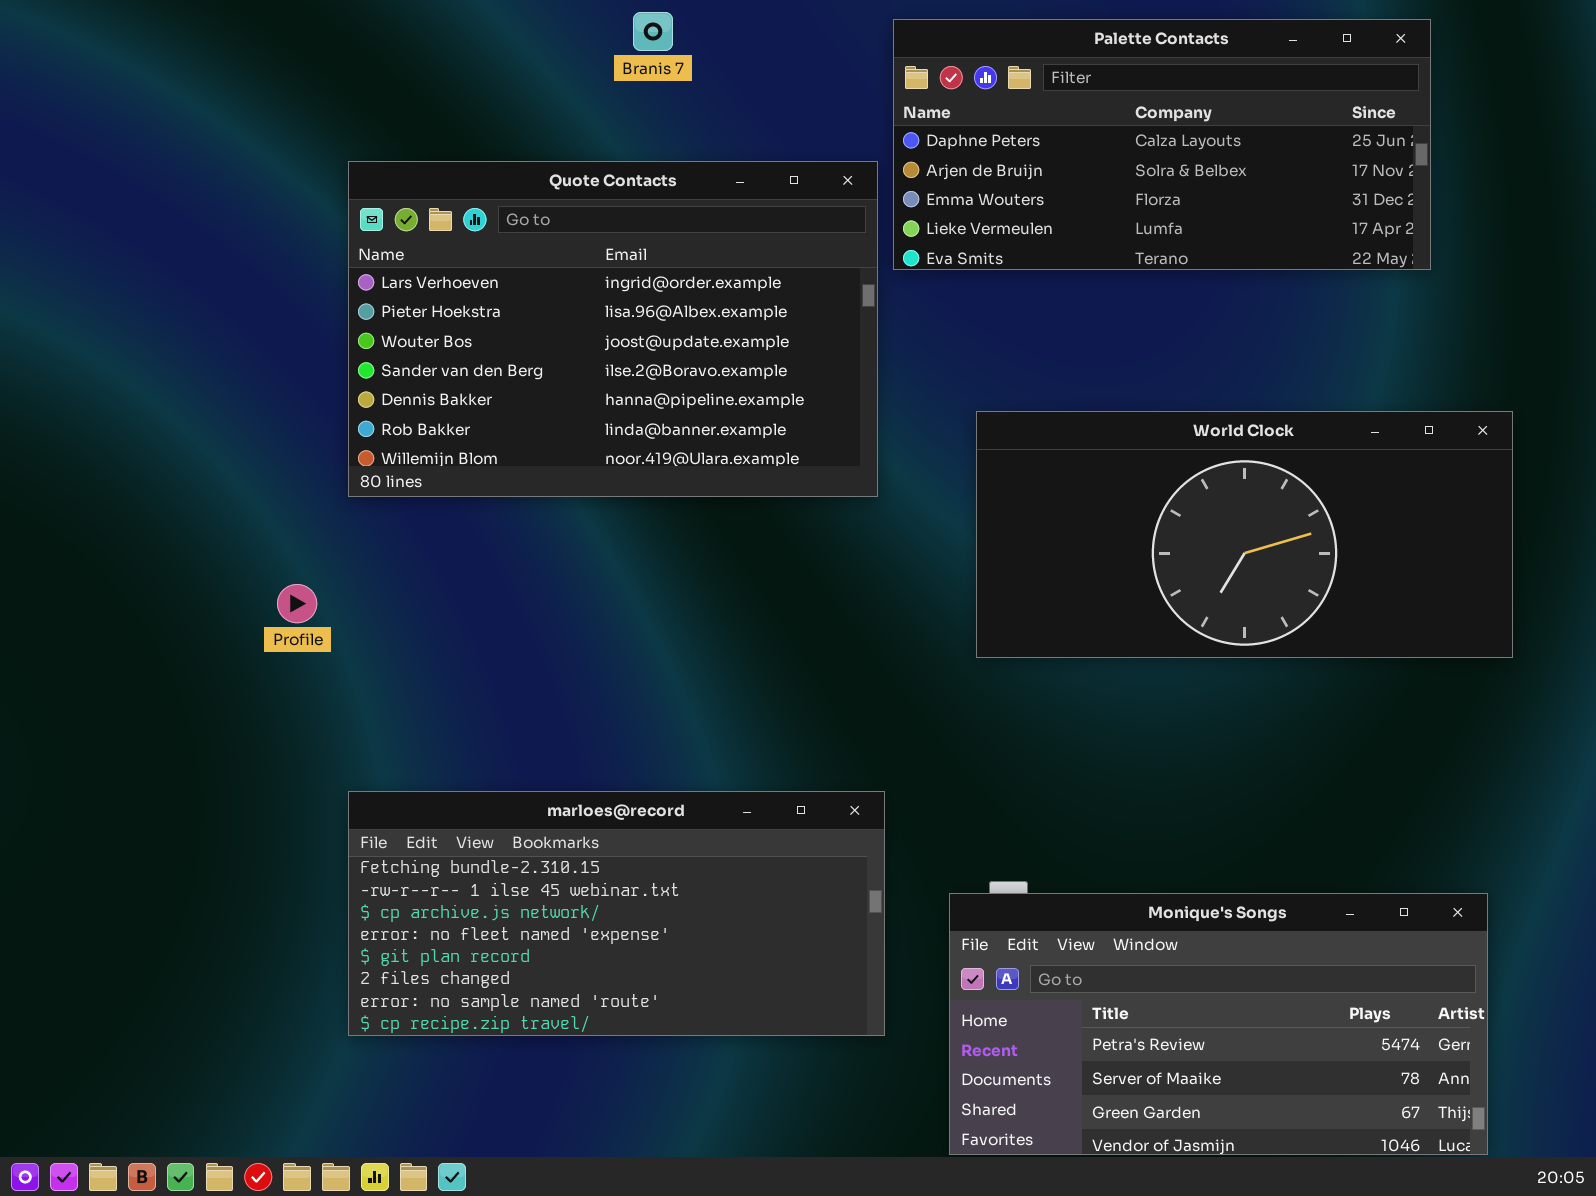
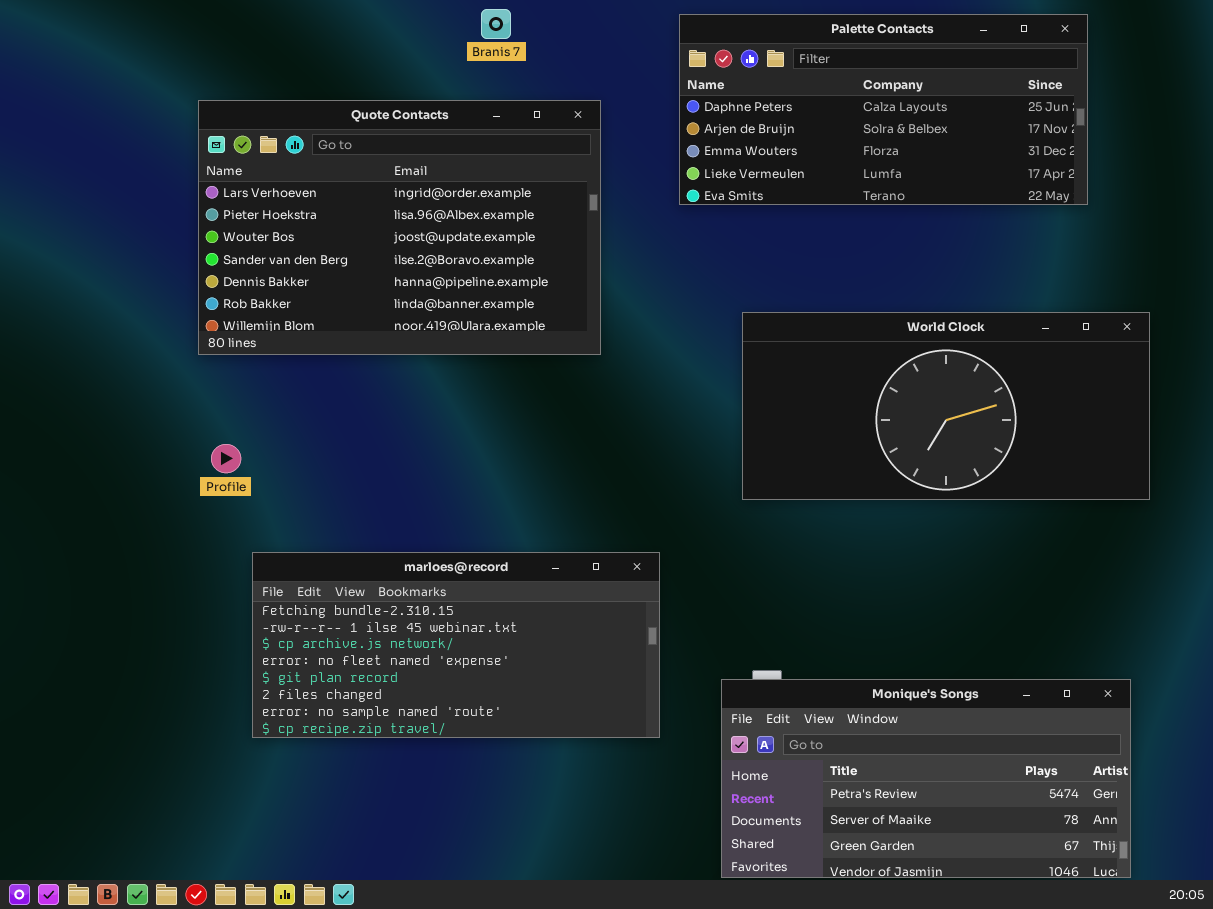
Quote Contacts: [348,161,878,497] -> [198,100,601,355], moved
marloes@record: [348,791,885,1036] -> [252,552,660,738], moved

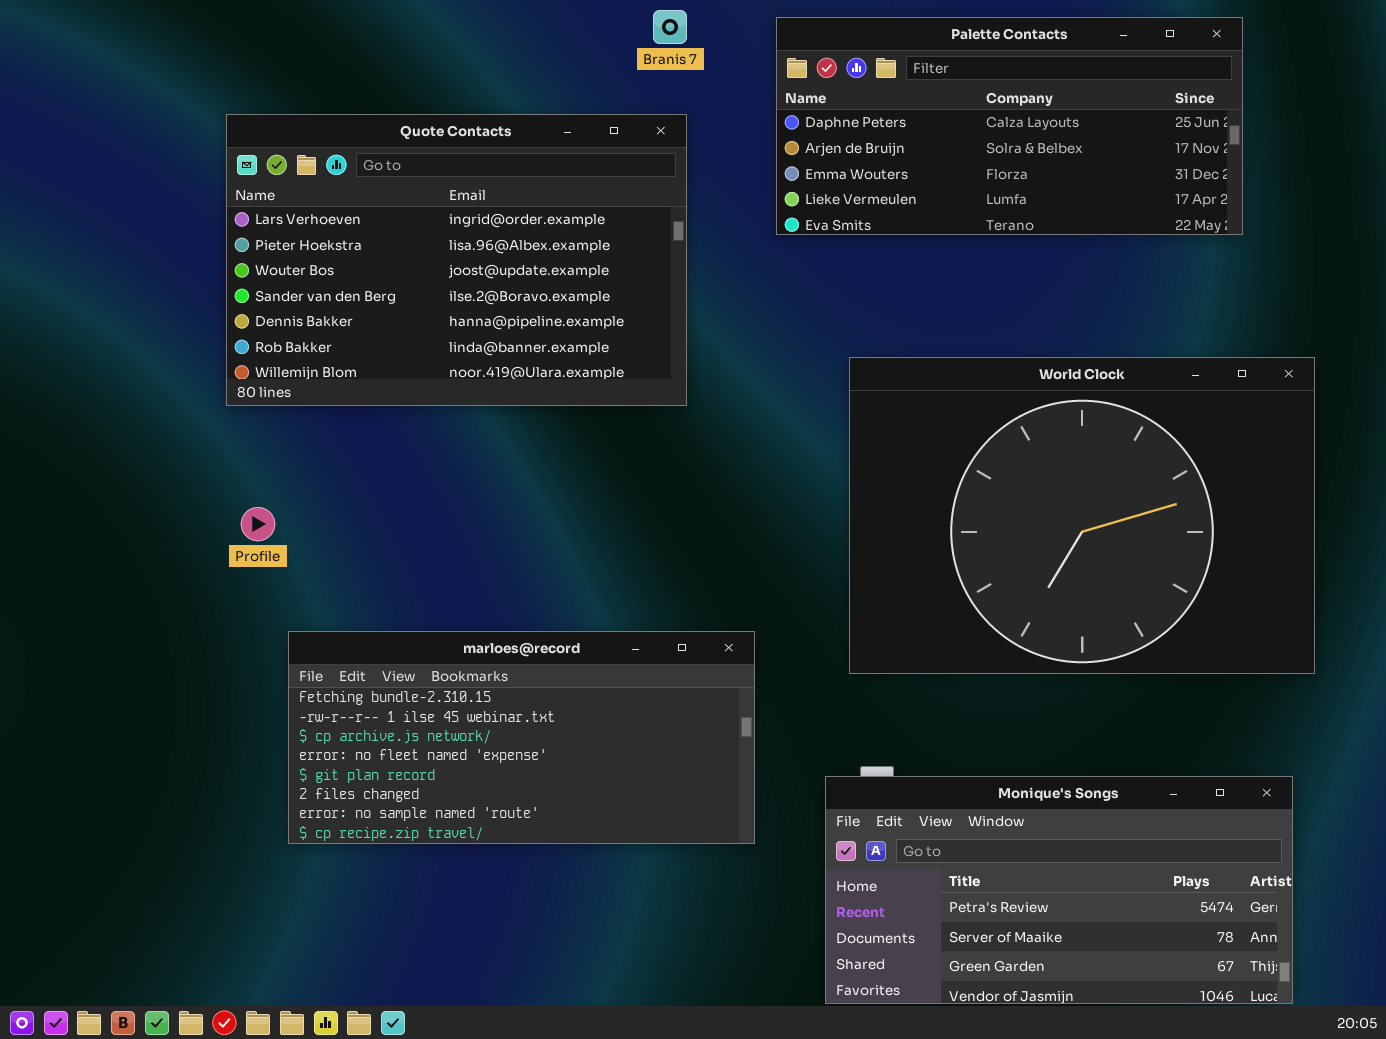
Branis 7: [481,9,511,39] -> [653,10,687,44], moved
World Clock: [742,312,1150,500] -> [849,357,1315,674], resized

